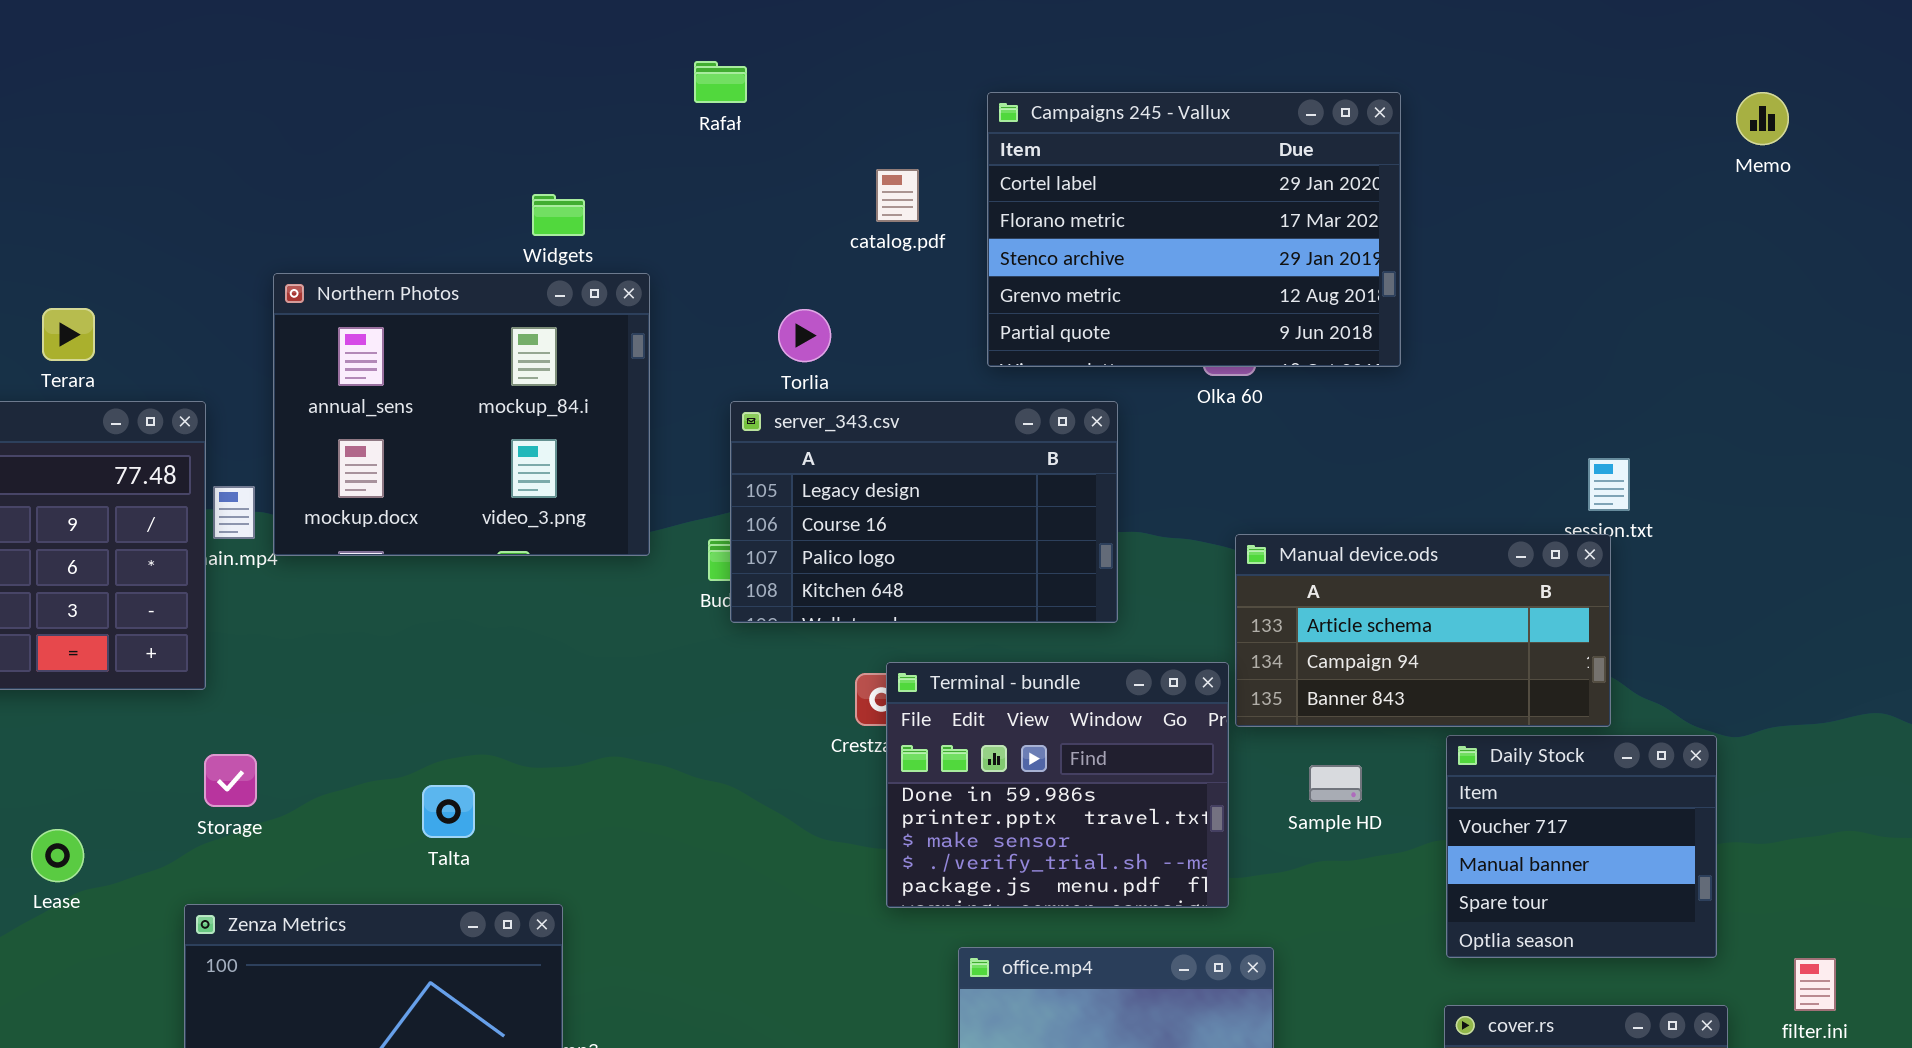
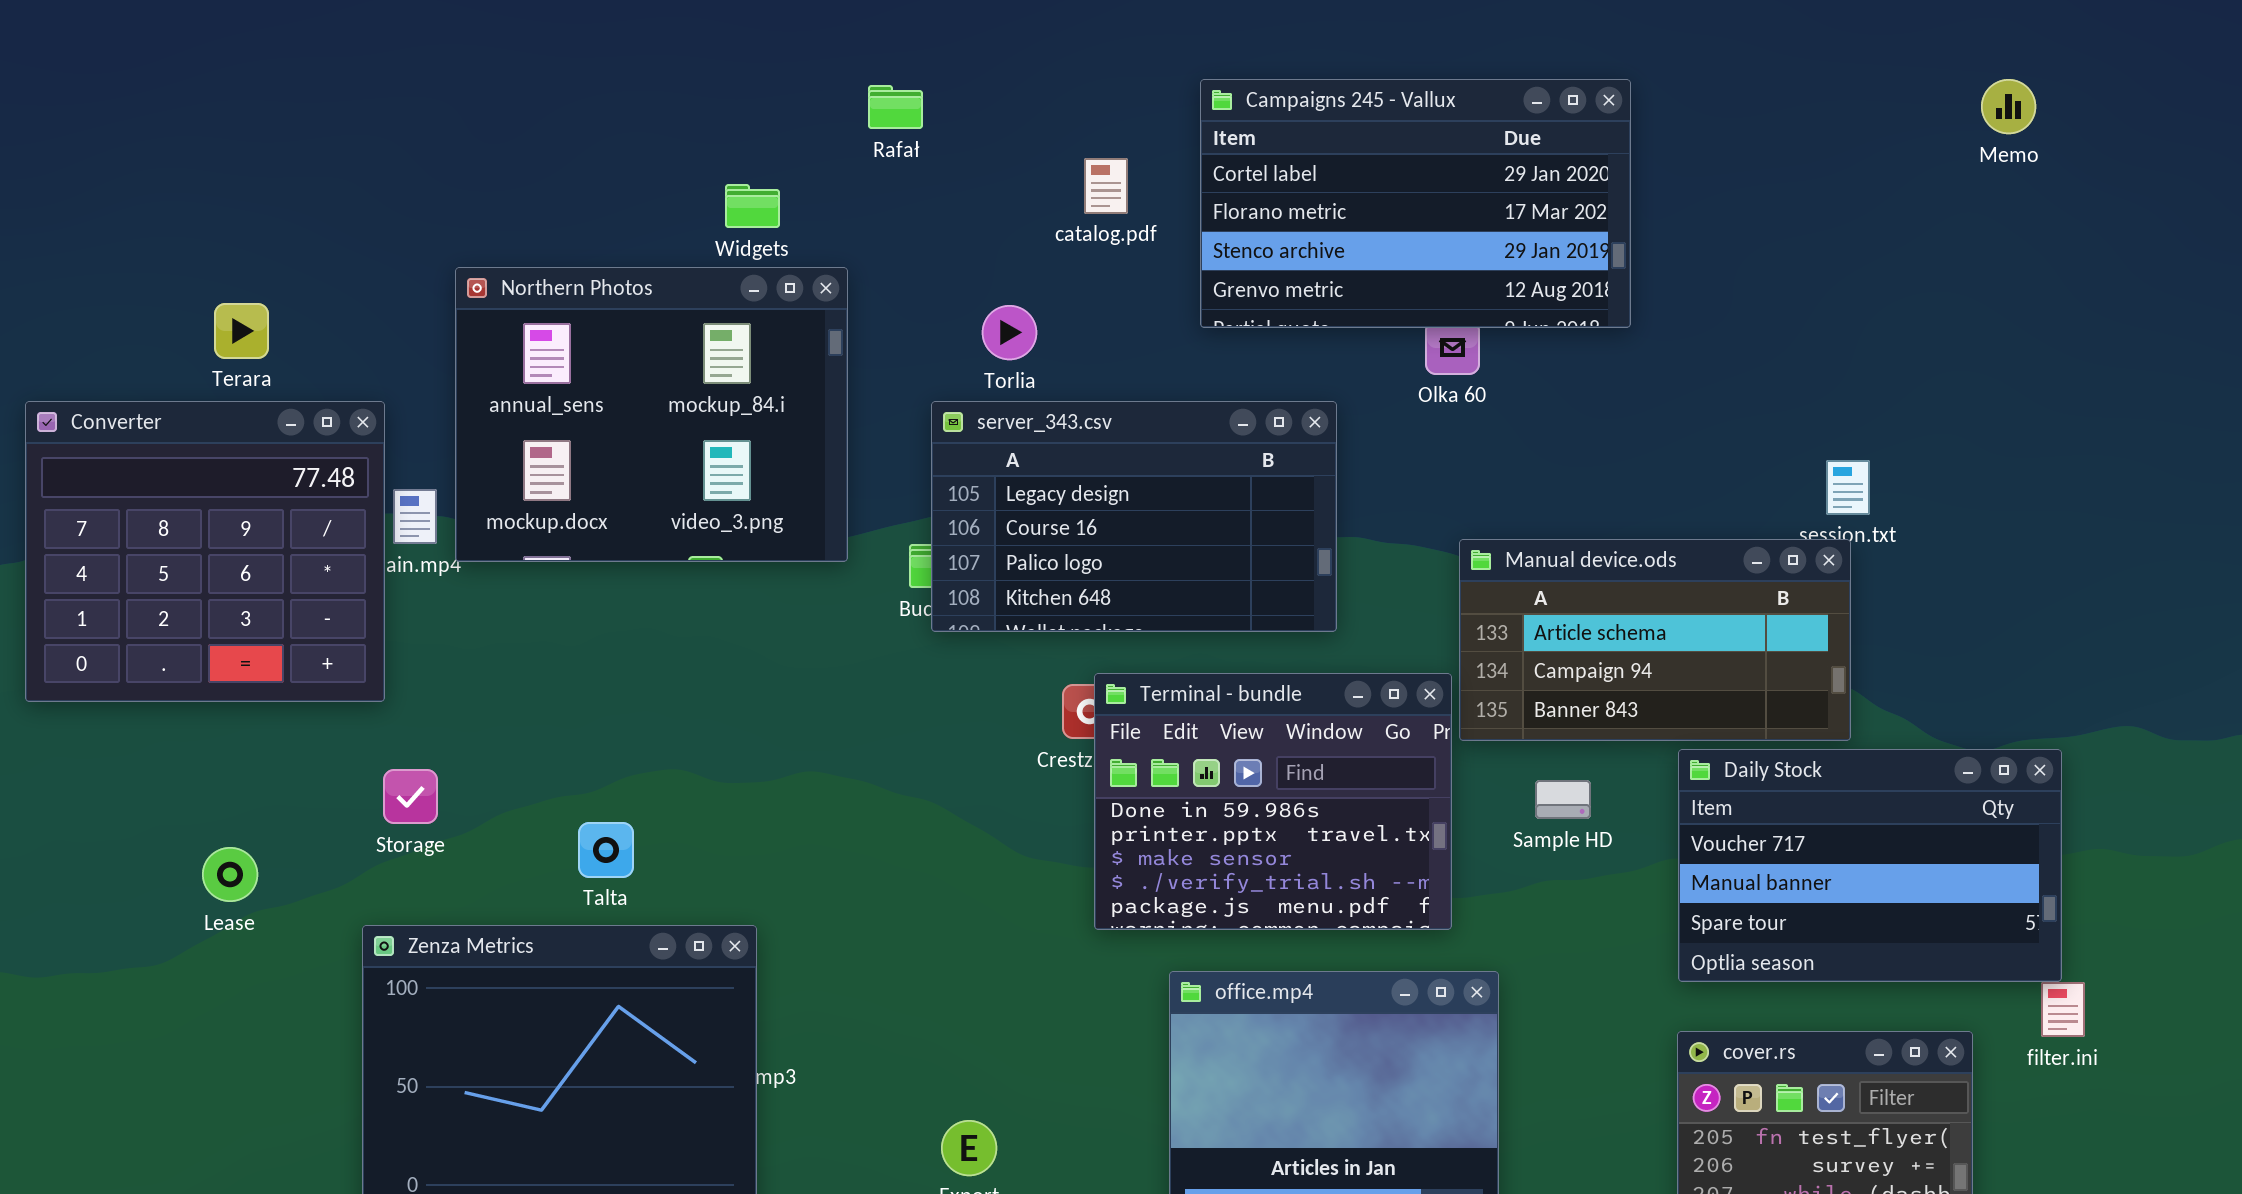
Rafał: [694,61,747,103] -> [868,85,923,129], moved
Campaigns 245 - Vallux: [987,92,1401,367] -> [1200,79,1631,328], resized
Daily Stock: [1446,735,1717,958] -> [1678,749,2062,982], resized
Talta: [422,785,475,838] -> [578,822,634,878], moved

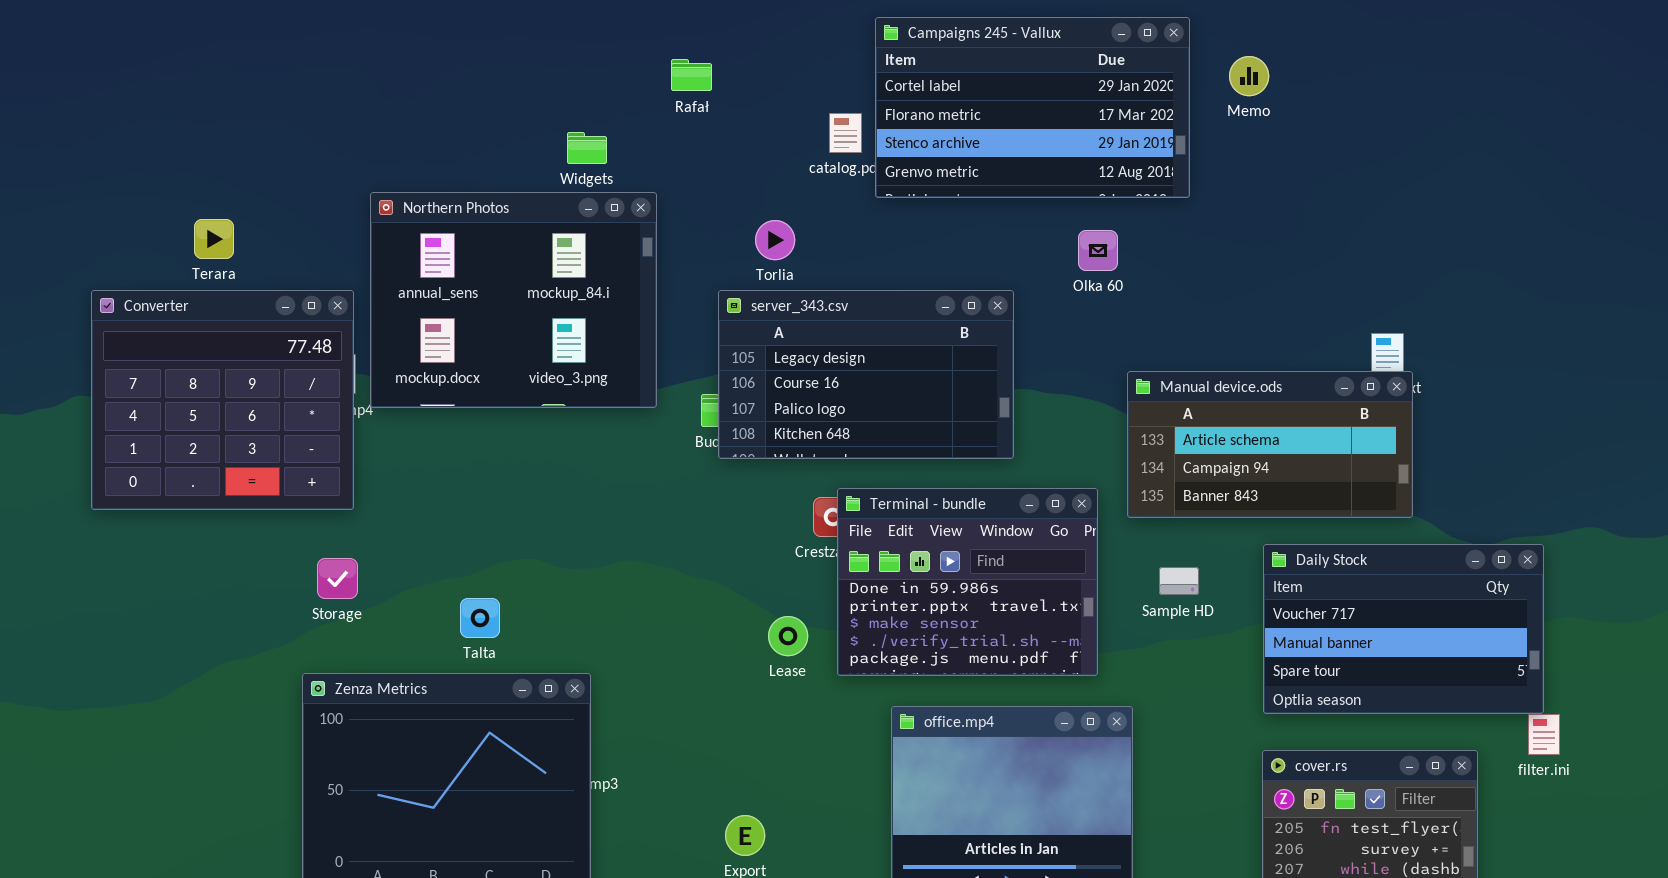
Campaigns 245 - Vallux: [1200,79,1631,328] -> [875,17,1190,198], moved
Memo: [1981,79,2036,134] -> [1229,56,1269,96], moved
Converter: [25,401,385,702] -> [91,290,354,510], moved
Manual device.ods: [1459,539,1851,741] -> [1127,371,1413,518], moved
Lease: [202,847,258,902] -> [768,616,808,656], moved

